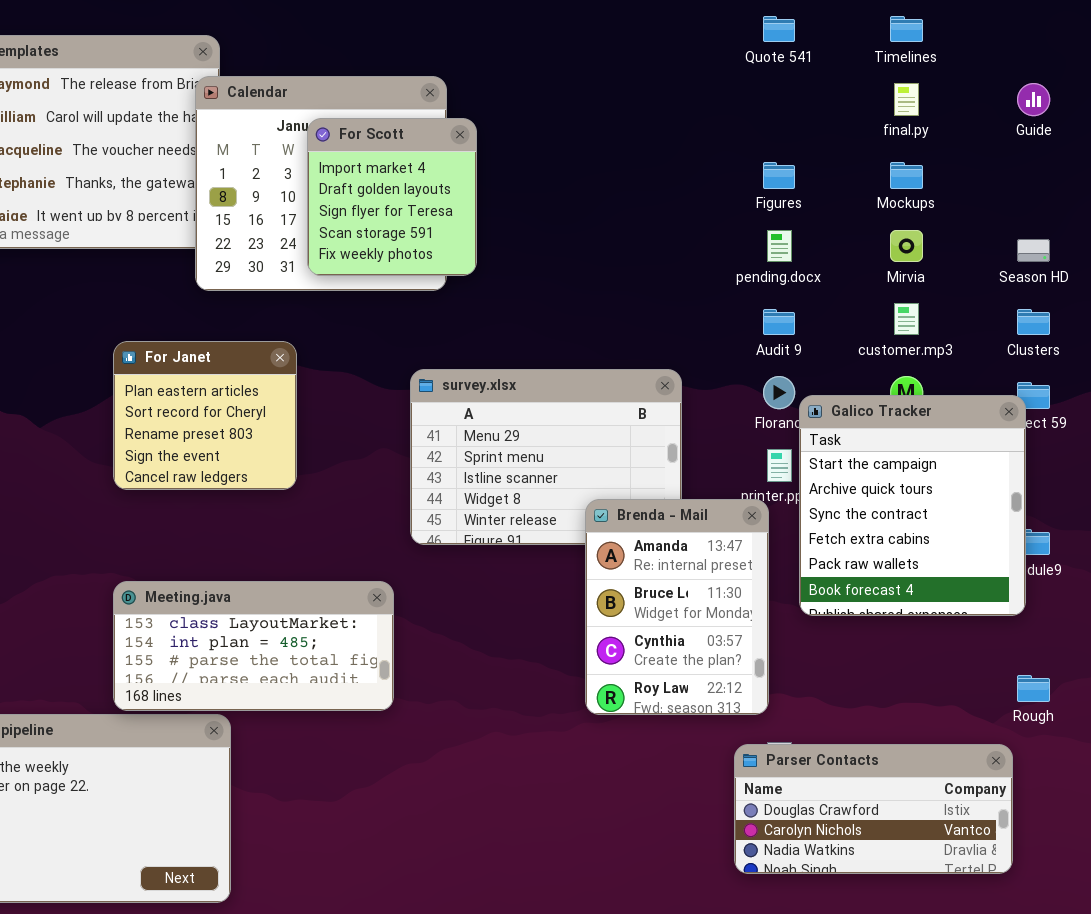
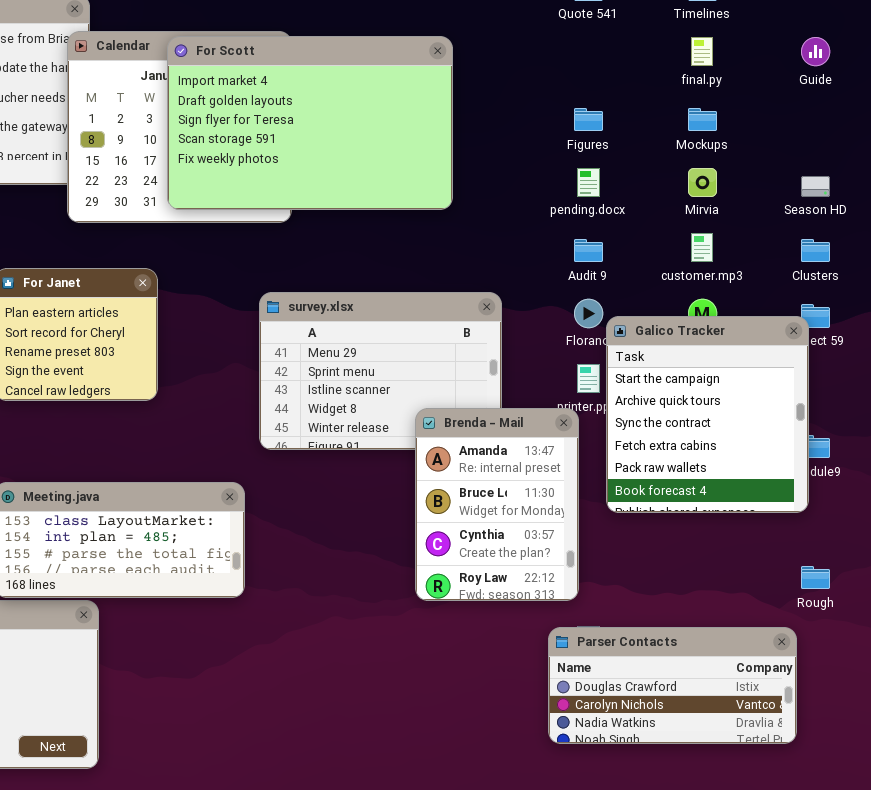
For Scott: [307,118,477,276] -> [167,36,453,210], resized

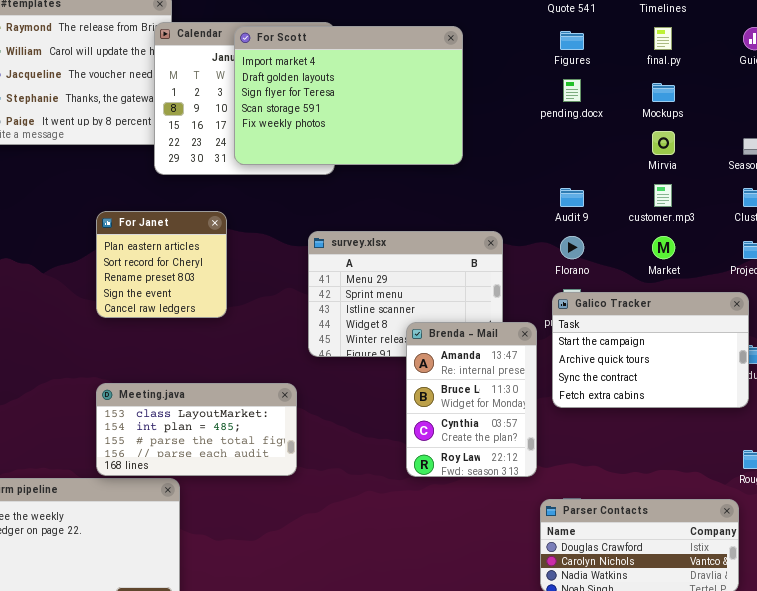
Figures: [574,108,603,131] -> [560,31,584,50], moved
pending.docx: [577,168,600,197] -> [563,79,581,102], moved
Galico Tracker: [606,316,809,513] -> [552,292,749,408], resized
Brenda - Mail: [415,408,579,601] -> [406,322,537,477], moved

